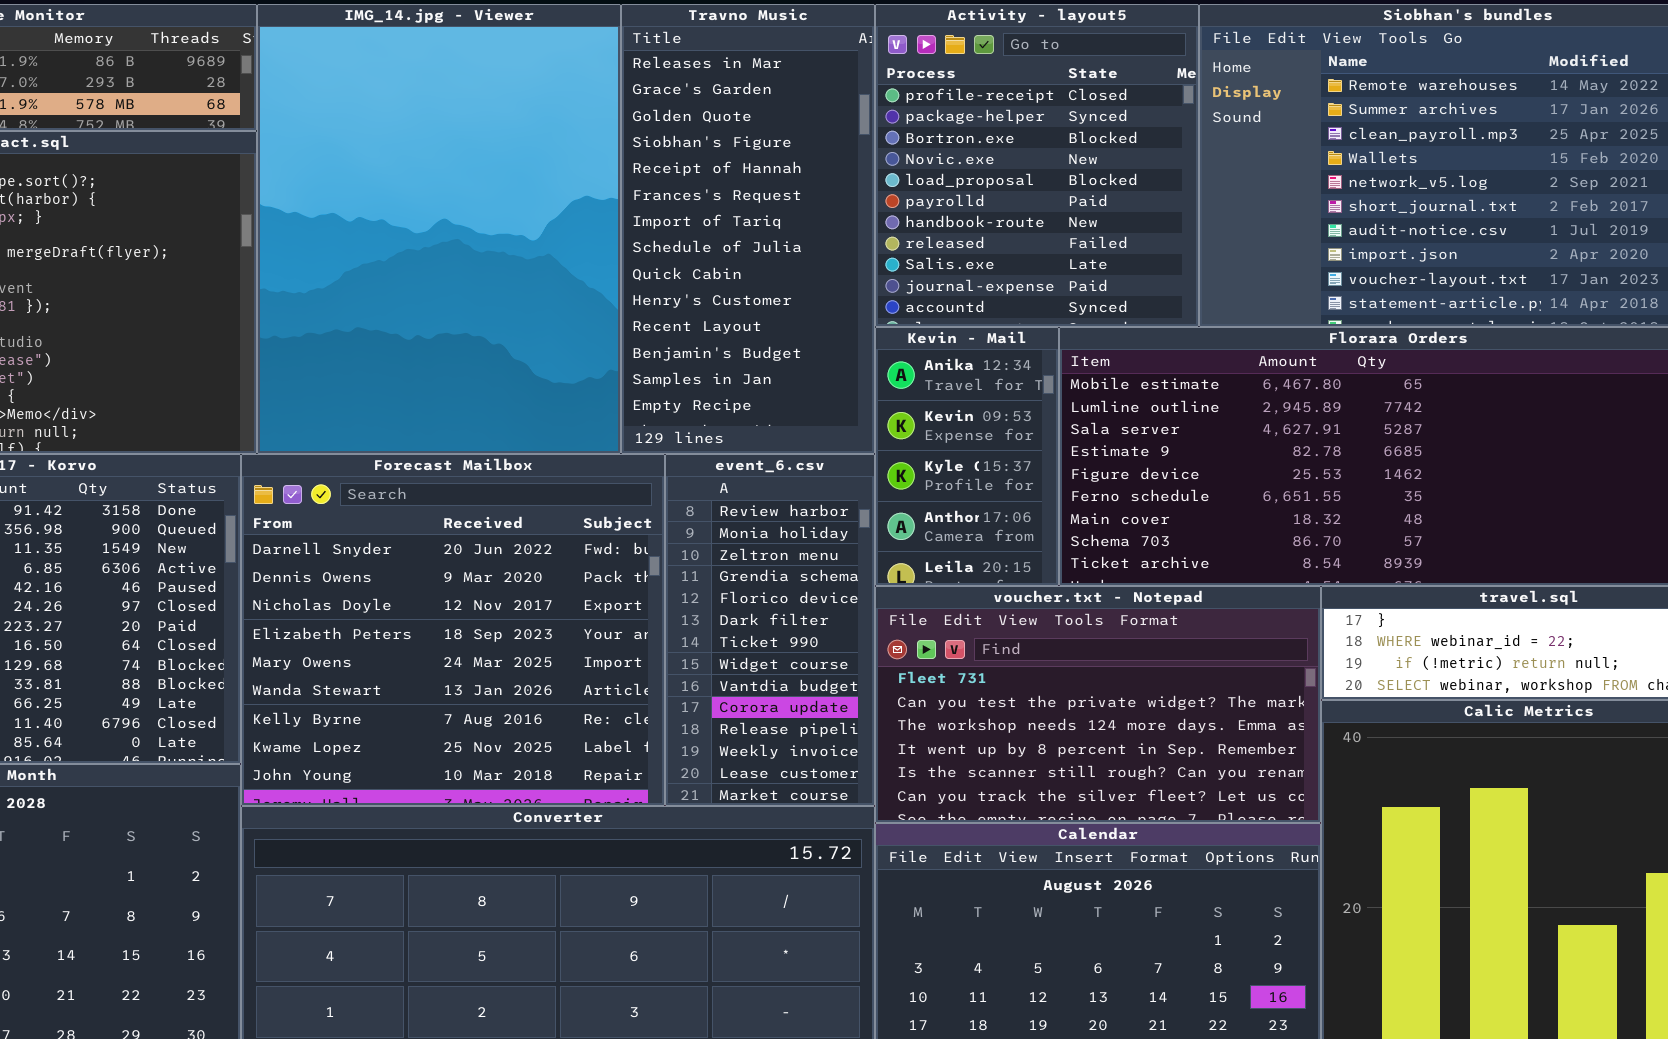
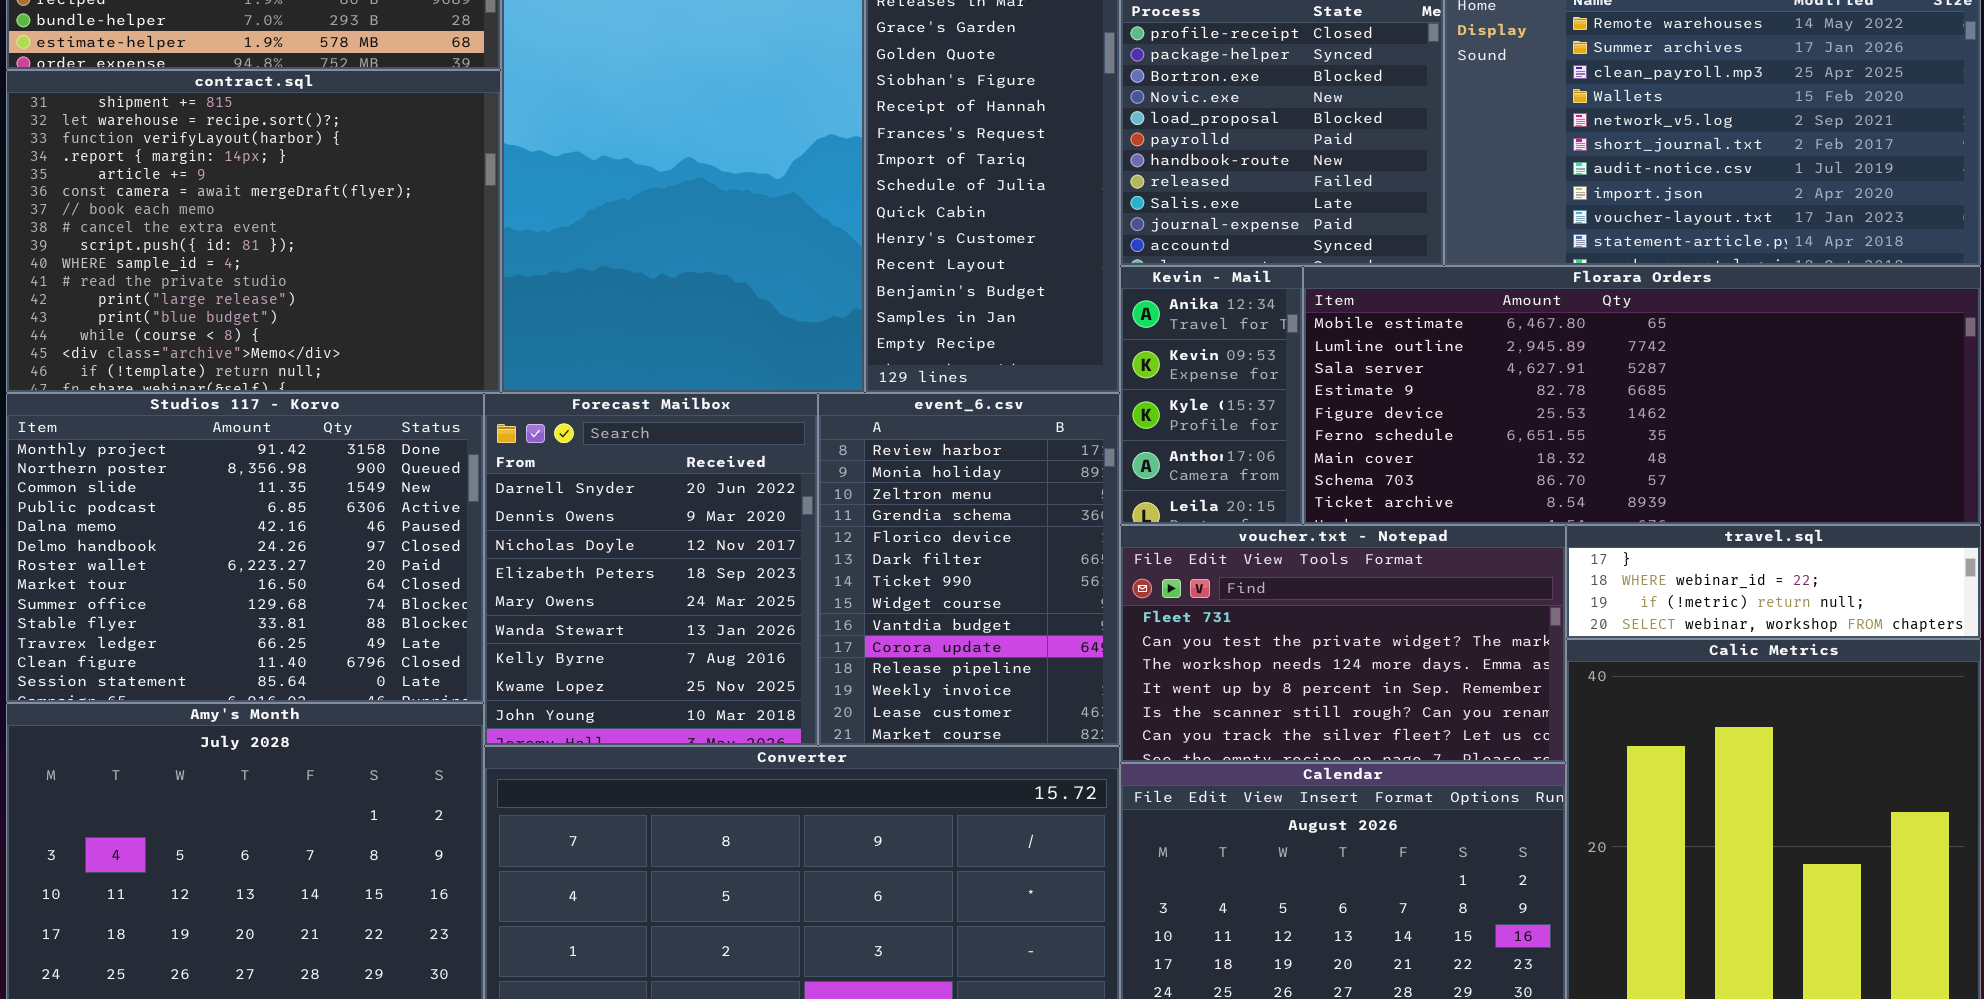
Forecast Mailbox: [241,454,665,806] -> [484,393,818,746], resized
event_6.csv: [665,454,875,806] -> [818,393,1120,746], resized

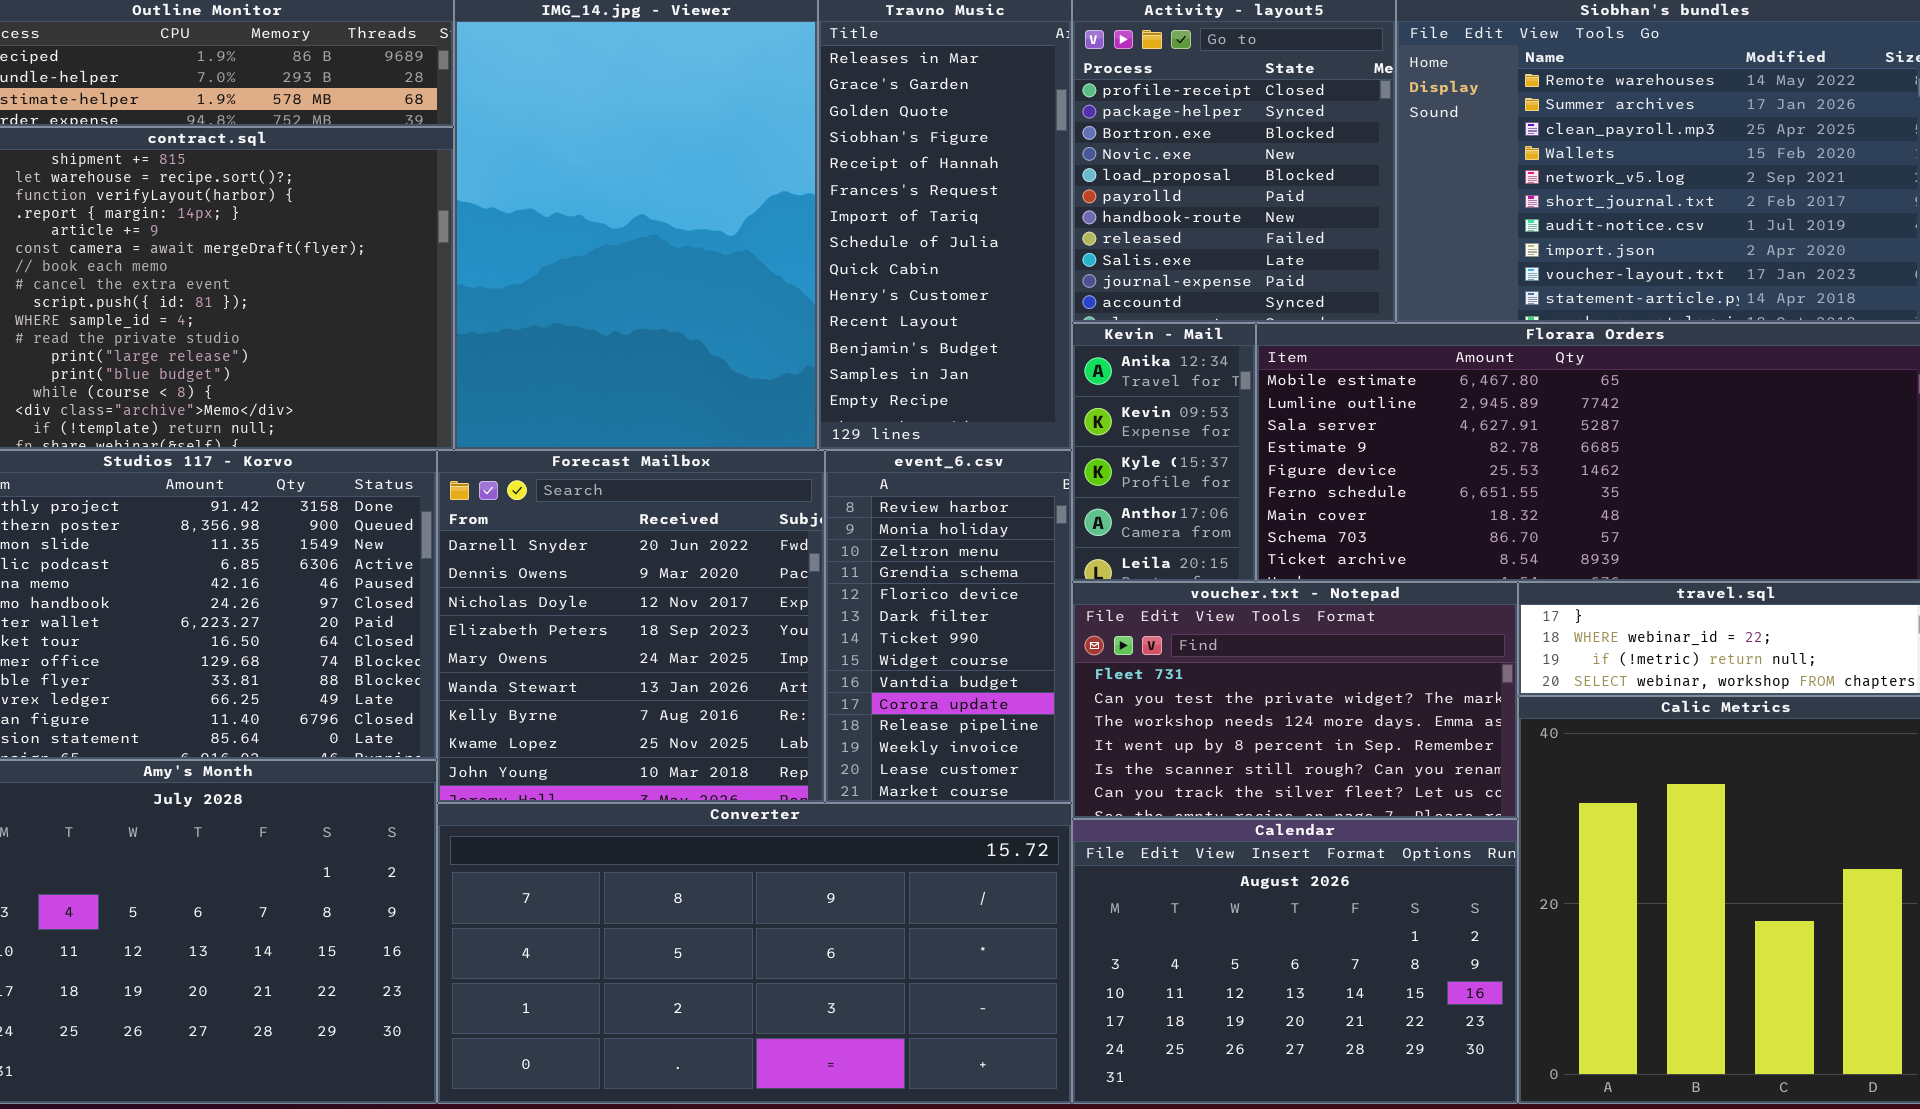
Forecast Mailbox: [484,393,818,746] -> [437,450,825,803], resized
event_6.csv: [818,393,1120,746] -> [825,450,1072,803], resized

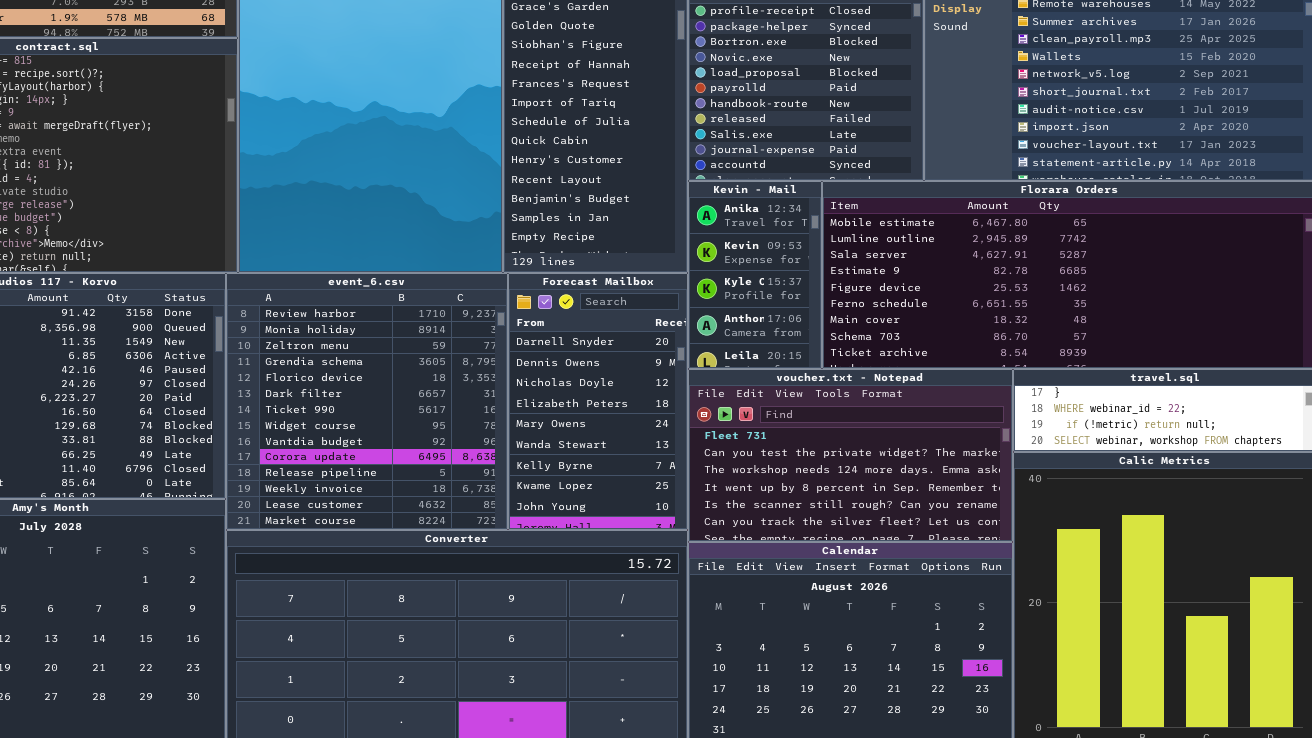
Forecast Mailbox: [437,450,825,803] -> [508,273,688,530], moved, resized
event_6.csv: [825,450,1072,803] -> [226,273,508,530], moved, resized

